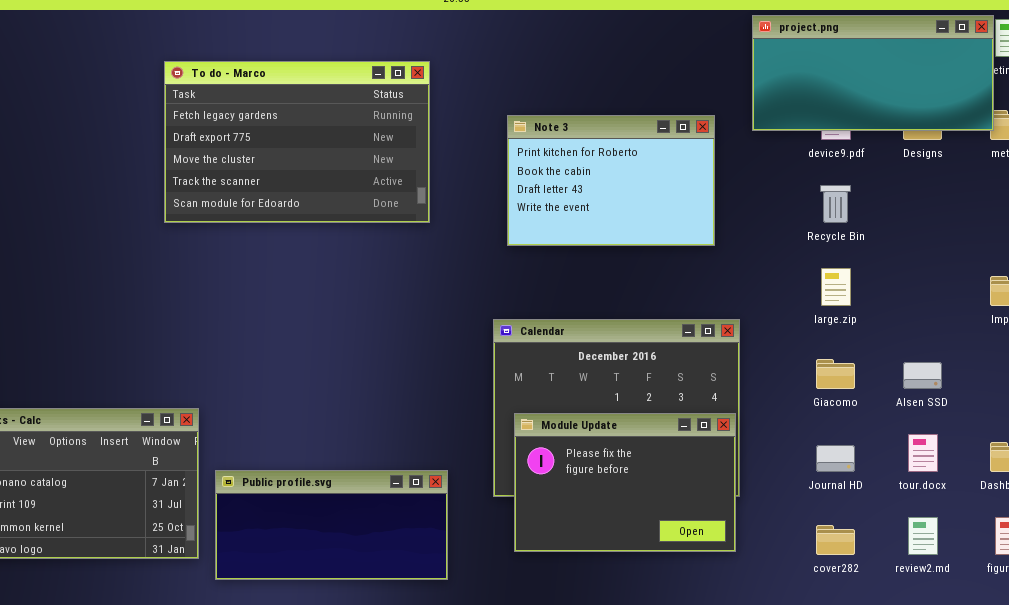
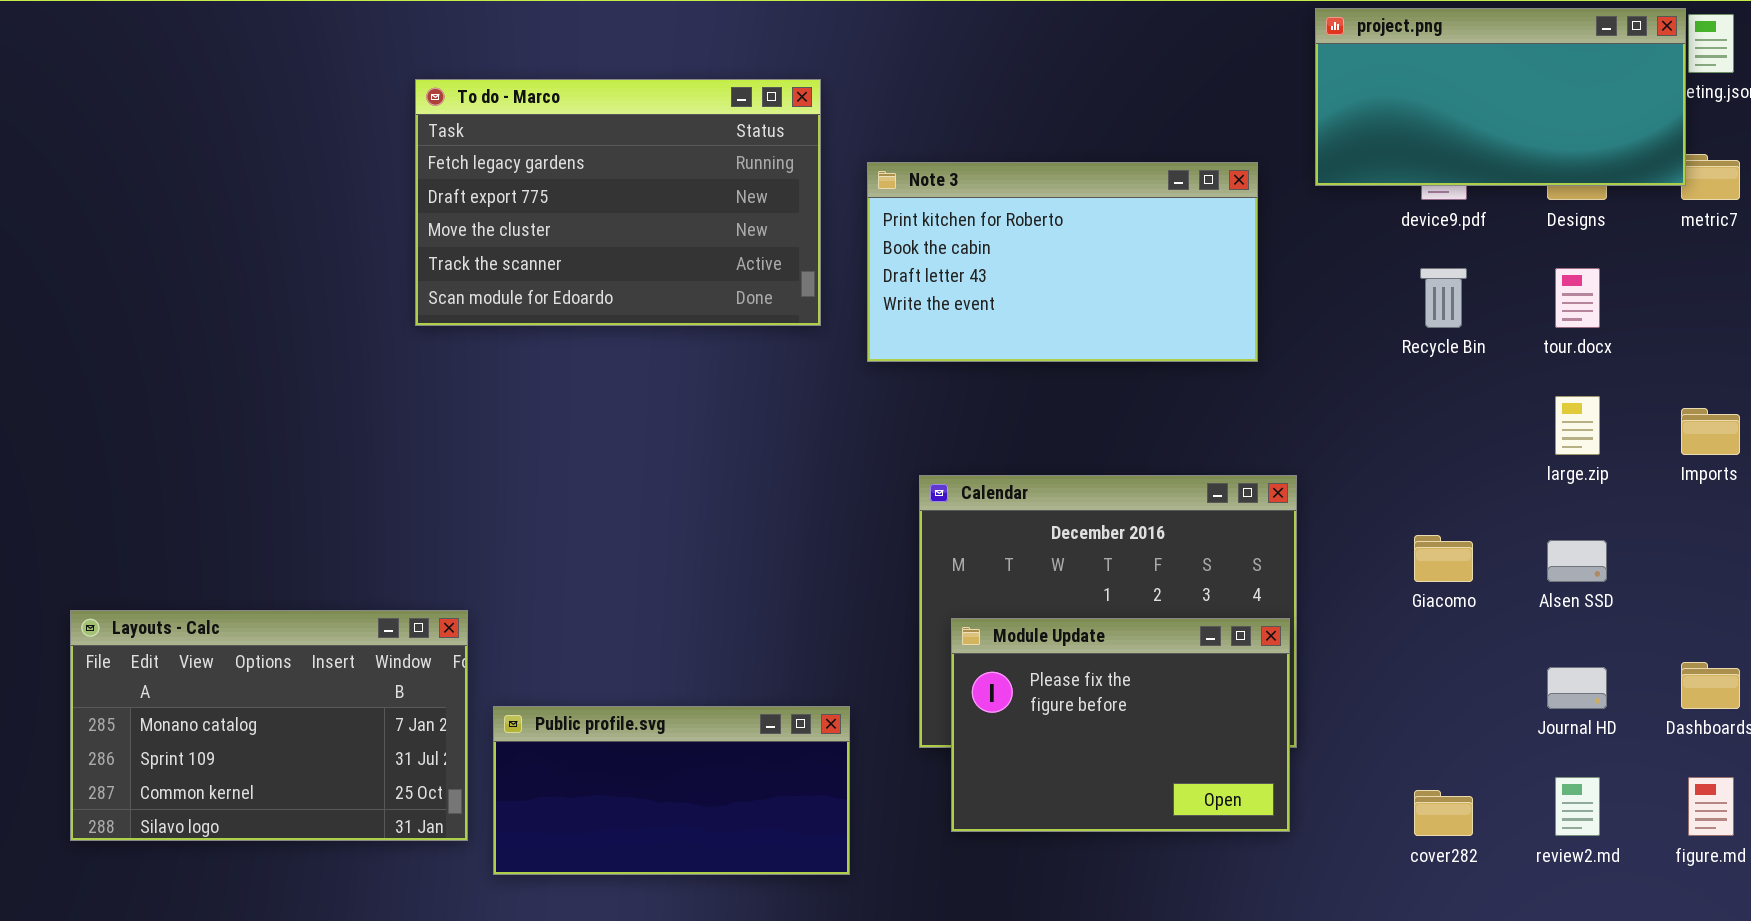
Note 3: [507,115,715,246] -> [867,162,1258,362], resized
large.zip: [821,268,851,306] -> [1555,396,1600,455], moved
tour.docx: [908,434,938,472] -> [1555,268,1600,328], moved
Journal HD: [816,445,855,472] -> [1547,667,1607,709], moved

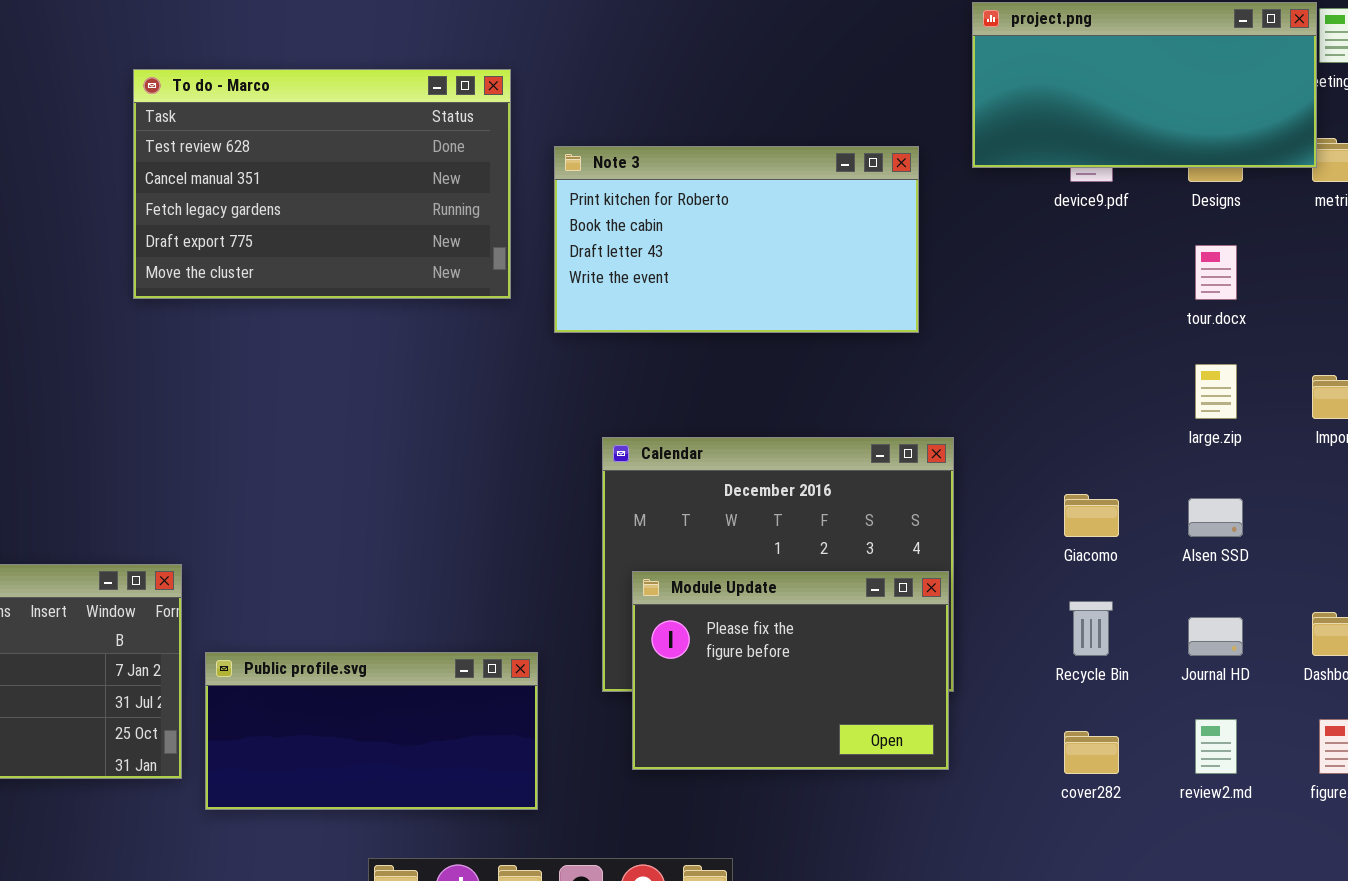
To do - Marco: [415,79,821,326] -> [133,69,511,299], scrolled up 2 rows
Recycle Bin: [1420,268,1467,328] -> [1069,601,1113,656], moved

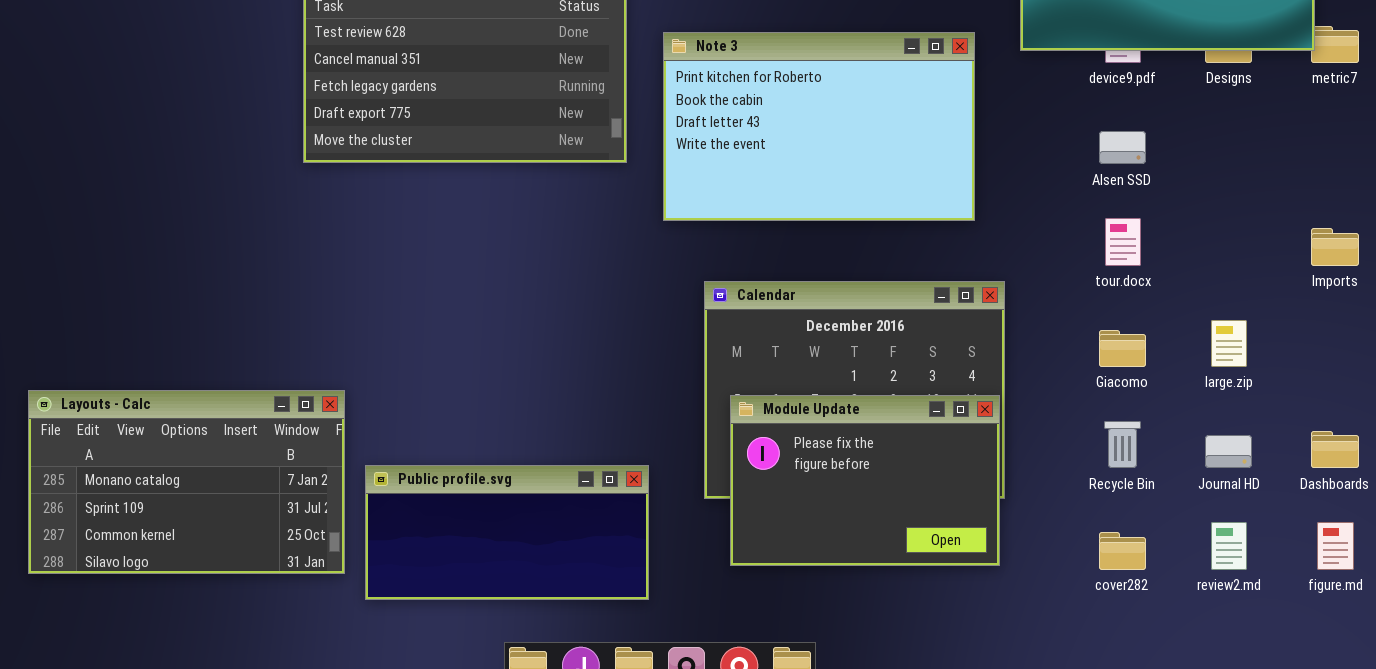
Note 3: [554,146,919,333] -> [663,32,975,221], resized
tour.docx: [1195,245,1237,300] -> [1105,218,1141,266], moved
large.zip: [1195,364,1237,419] -> [1211,320,1247,367], moved
Alsen SSD: [1188,498,1243,537] -> [1099,131,1146,164], moved

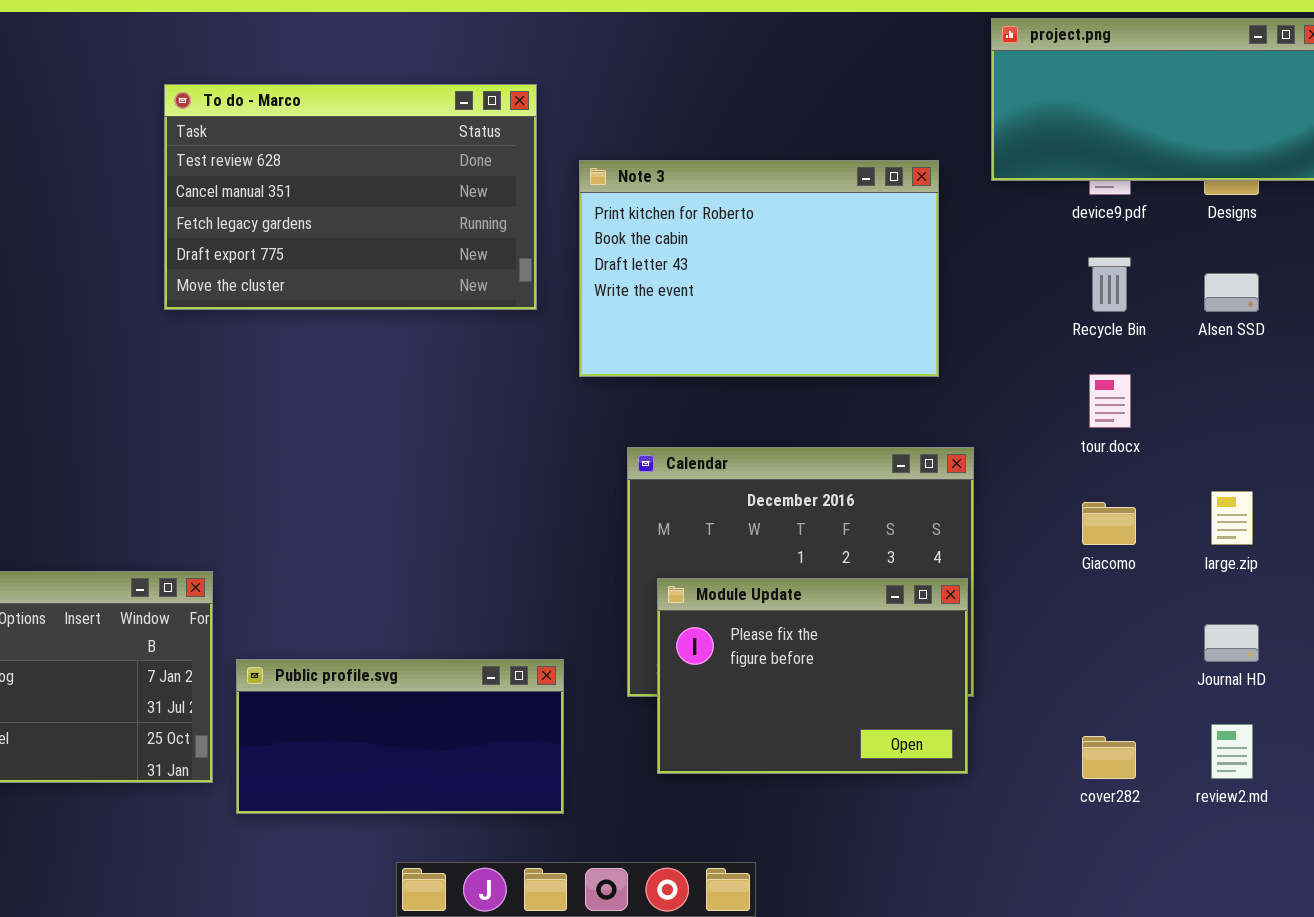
Alsen SSD: [1099,131,1146,164] -> [1204,273,1259,312], moved
Recycle Bin: [1104,421,1141,468] -> [1088,257,1131,312], moved

